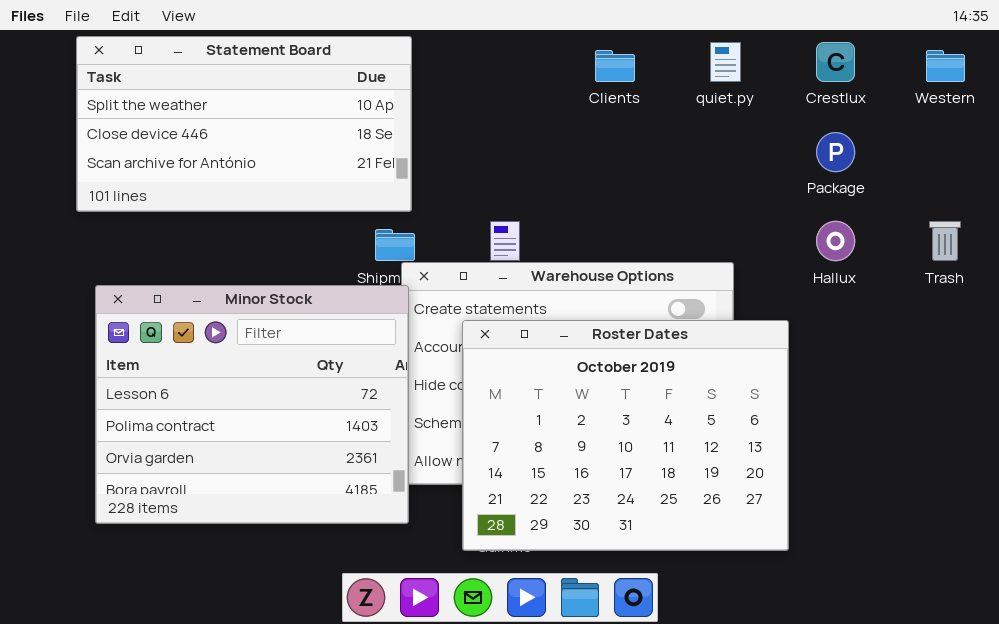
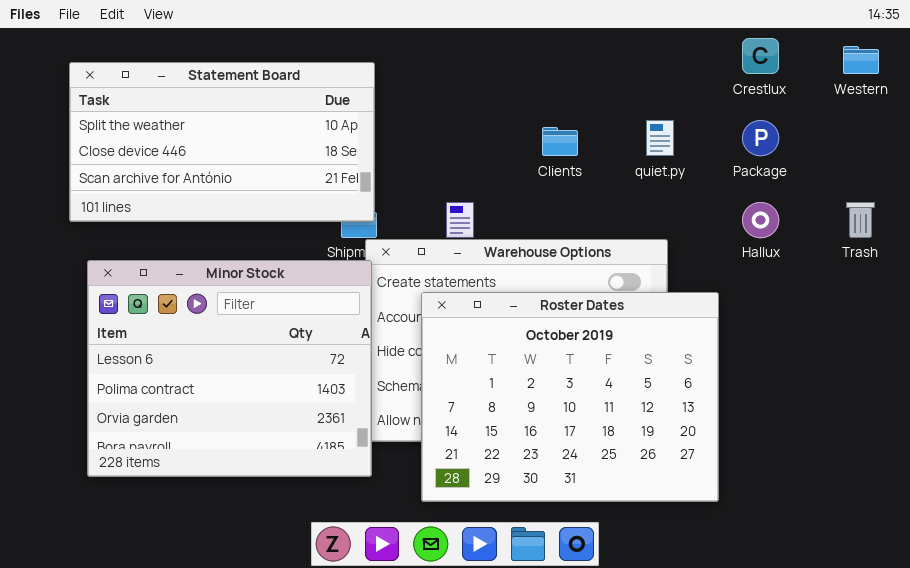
Statement Board: [76,36,412,212] -> [69,62,375,222], moved
quiet.py: [710,42,741,82] -> [646,120,674,156], moved
Clients: [595,50,635,82] -> [542,127,578,156], moved

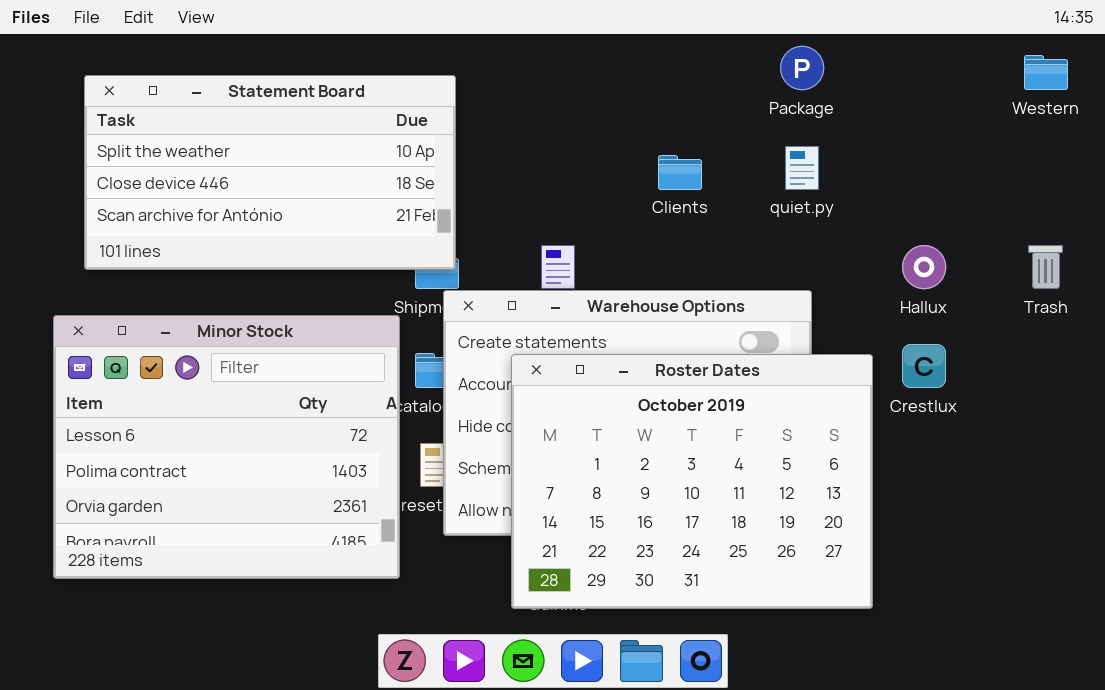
Crestlux: [742,38,779,74] -> [902,344,946,388], moved
Package: [742,120,779,156] -> [780,46,824,90], moved
Minor Stock: [87,260,372,477] -> [53,315,400,579], moved

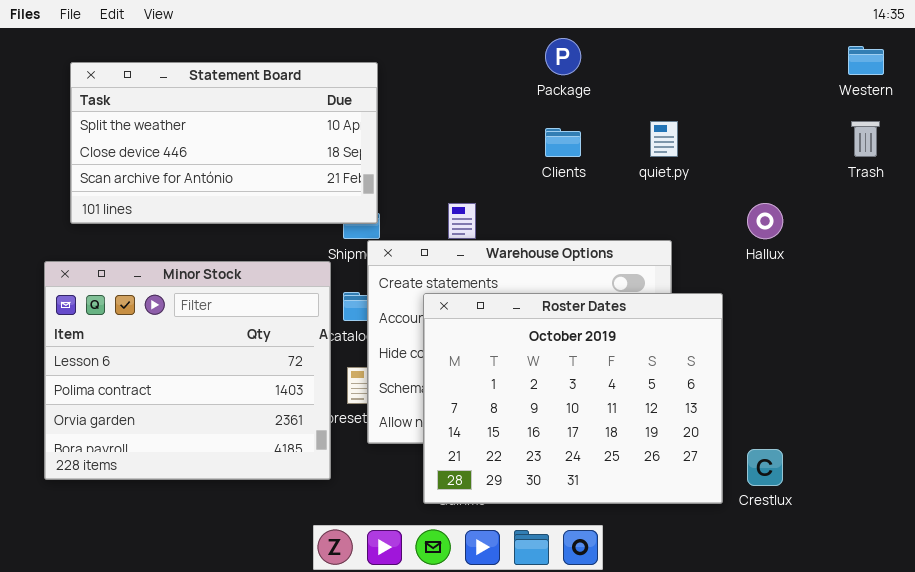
Package: [780,46,824,90] -> [545,38,581,75], moved
Trash: [1028,245,1063,289] -> [851,121,880,157], moved
Crestlux: [902,344,946,388] -> [747,449,783,486], moved

